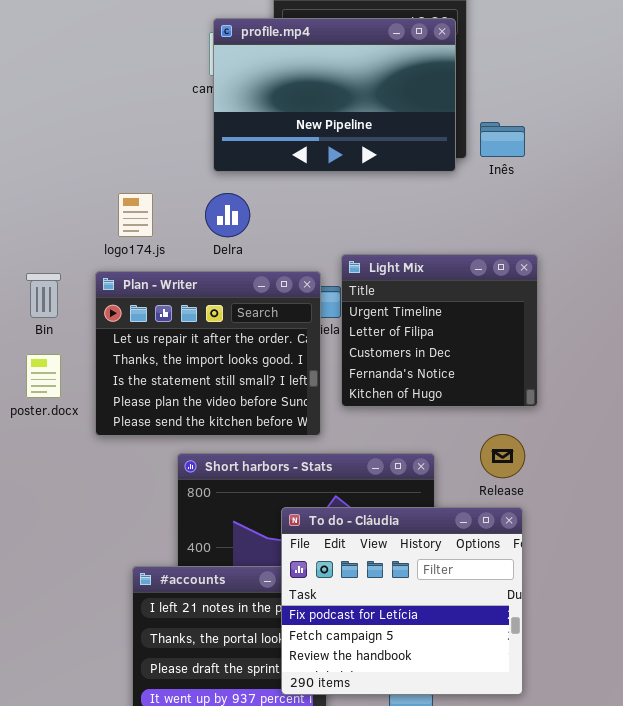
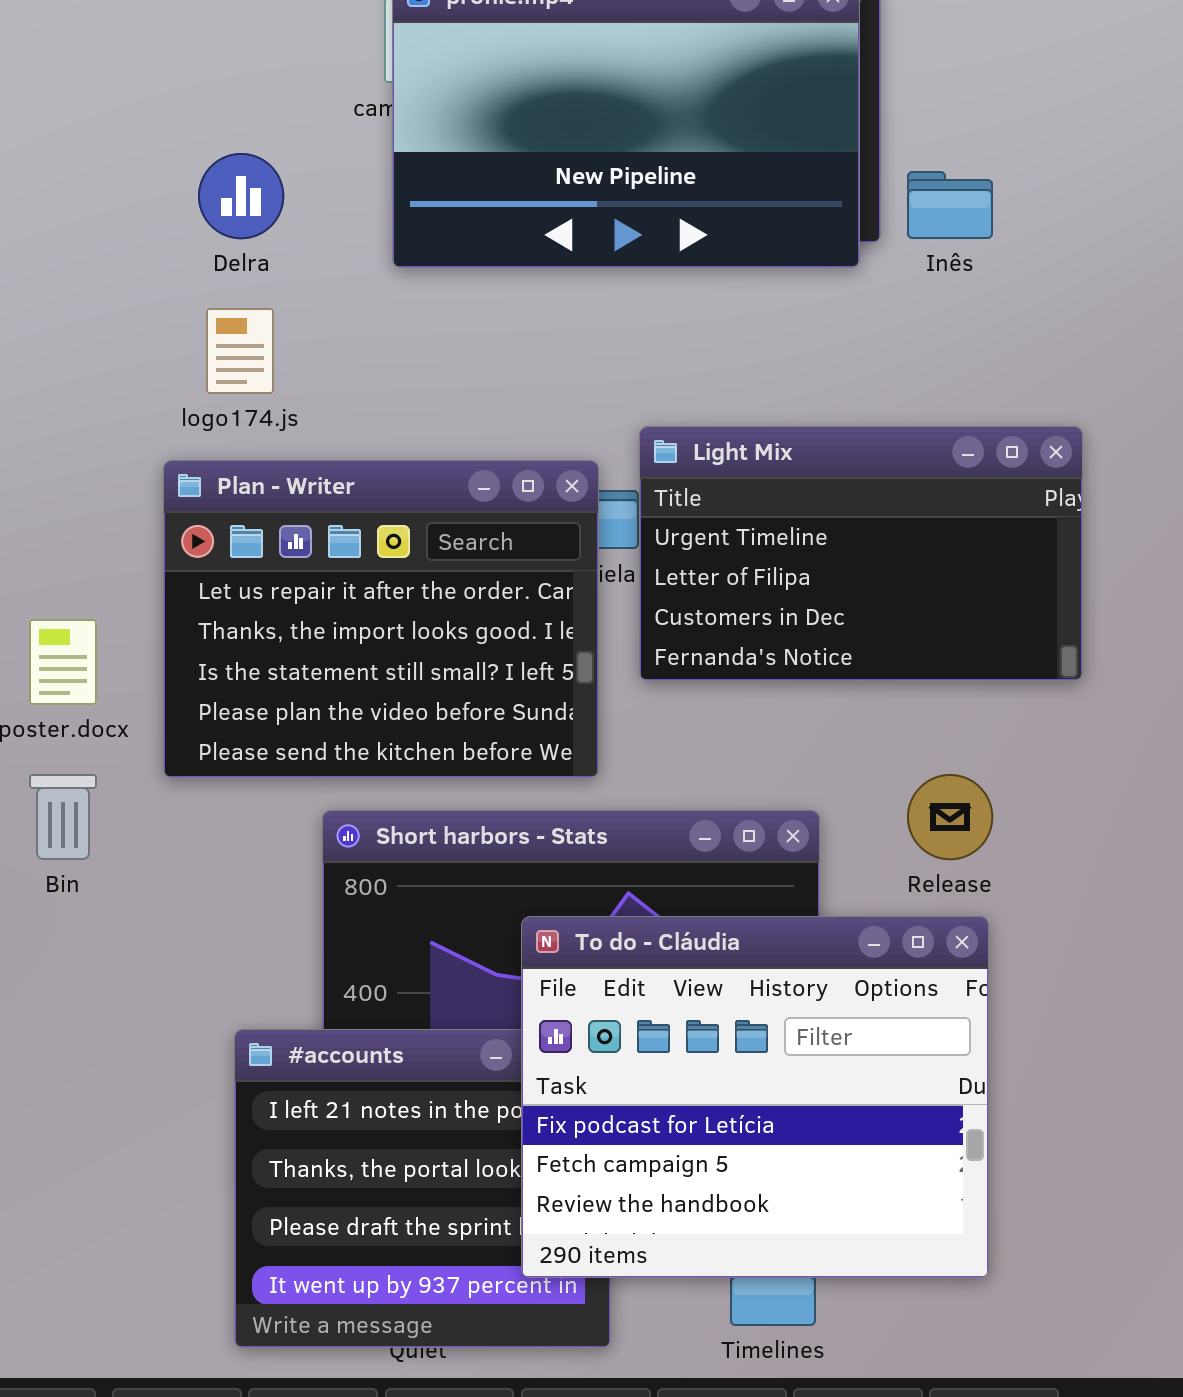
Delra: [205,193,250,237] -> [198,153,284,239], moved
Light Mix: [341,254,538,407] -> [639,426,1083,681], resized
Bin: [26,273,61,318] -> [29,774,97,860], moved

